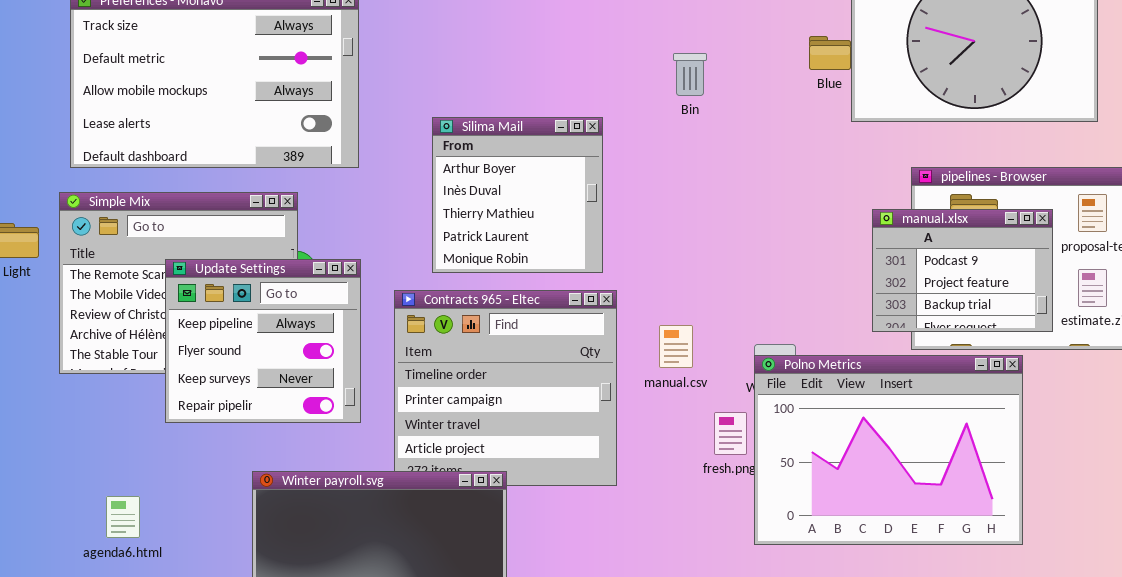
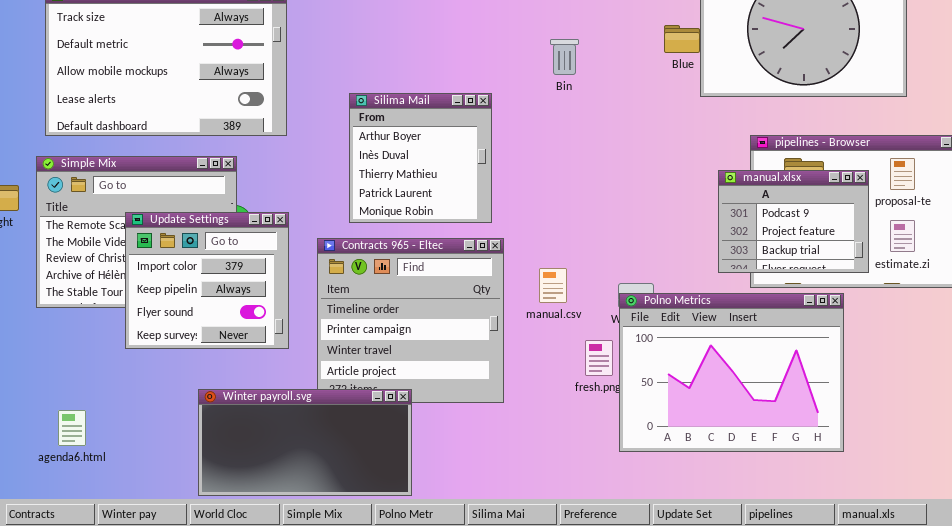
Update Settings: [165,259,361,423] -> [125,212,289,349], scrolled up 1 row
agenda6.html: [106,496,140,538] -> [58,410,86,446], moved

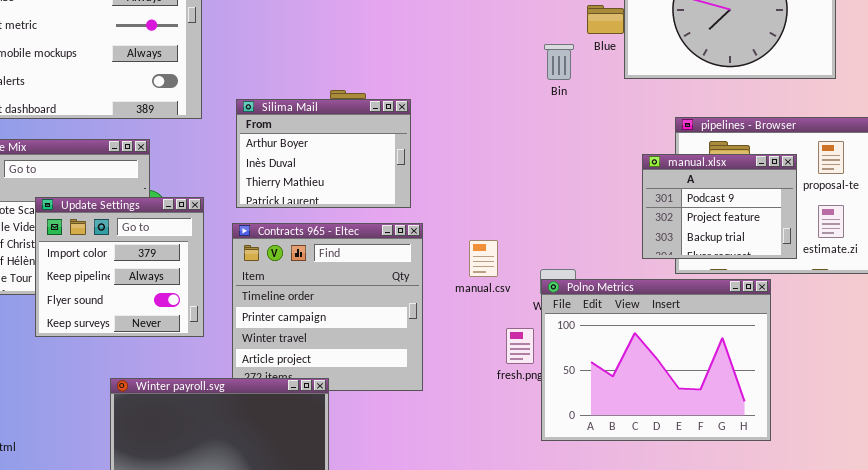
Bin: [550,39,579,75] -> [544,44,574,80], moved
Silima Mail: [349,93,492,223] -> [236,99,411,208], resized
manual.csv: [539,268,567,303] -> [469,240,498,277], moved

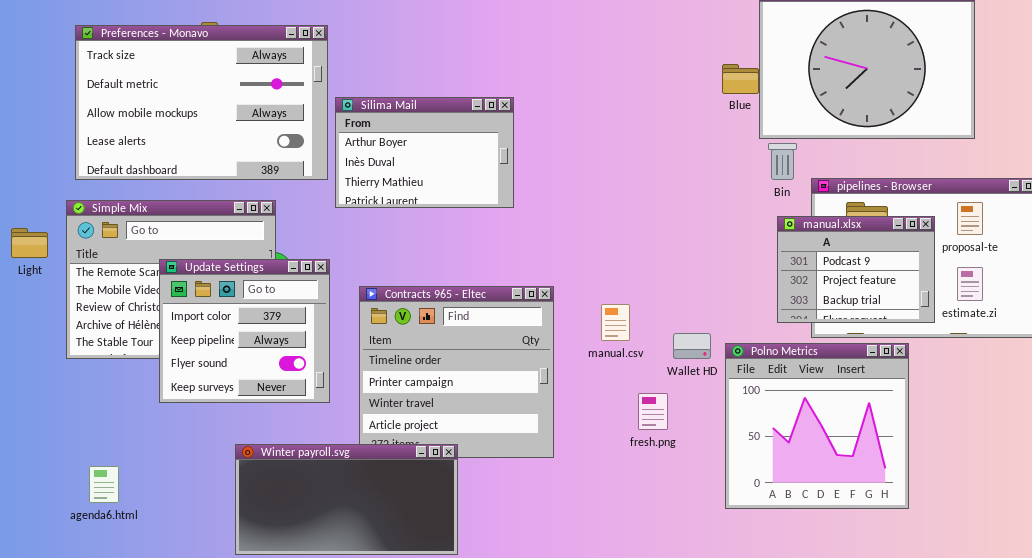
Bin: [544,44,574,80] -> [768,143,797,180], moved
Silima Mail: [236,99,411,208] -> [335,97,514,208], moved
Polno Metrics: [541,279,771,441] -> [725,343,909,509], resized

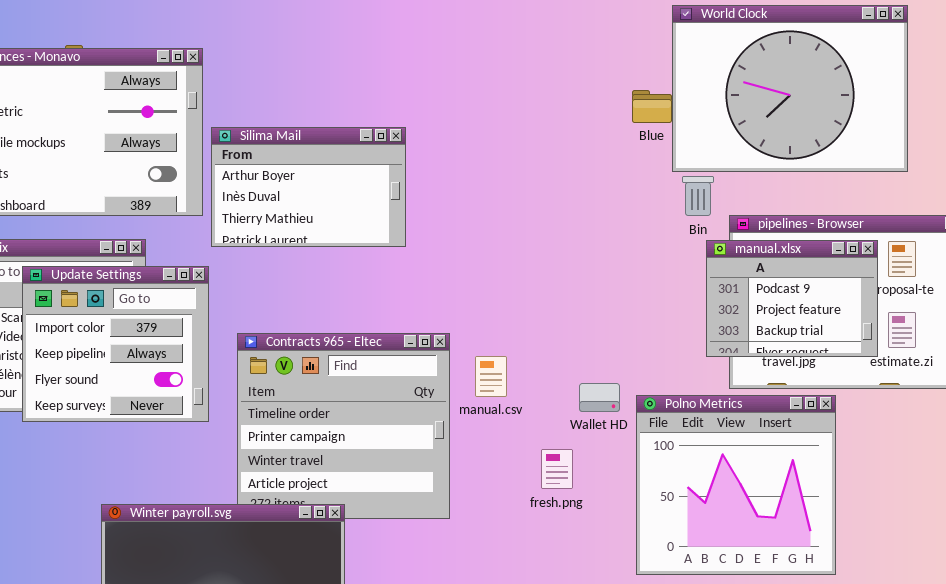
manual.xlsx: [777,216,935,323] -> [706,240,878,357], moved
Update Settings: [159,259,330,403] -> [22,266,209,422], moved
manual.csv: [601,304,630,341] -> [475,356,507,397], moved

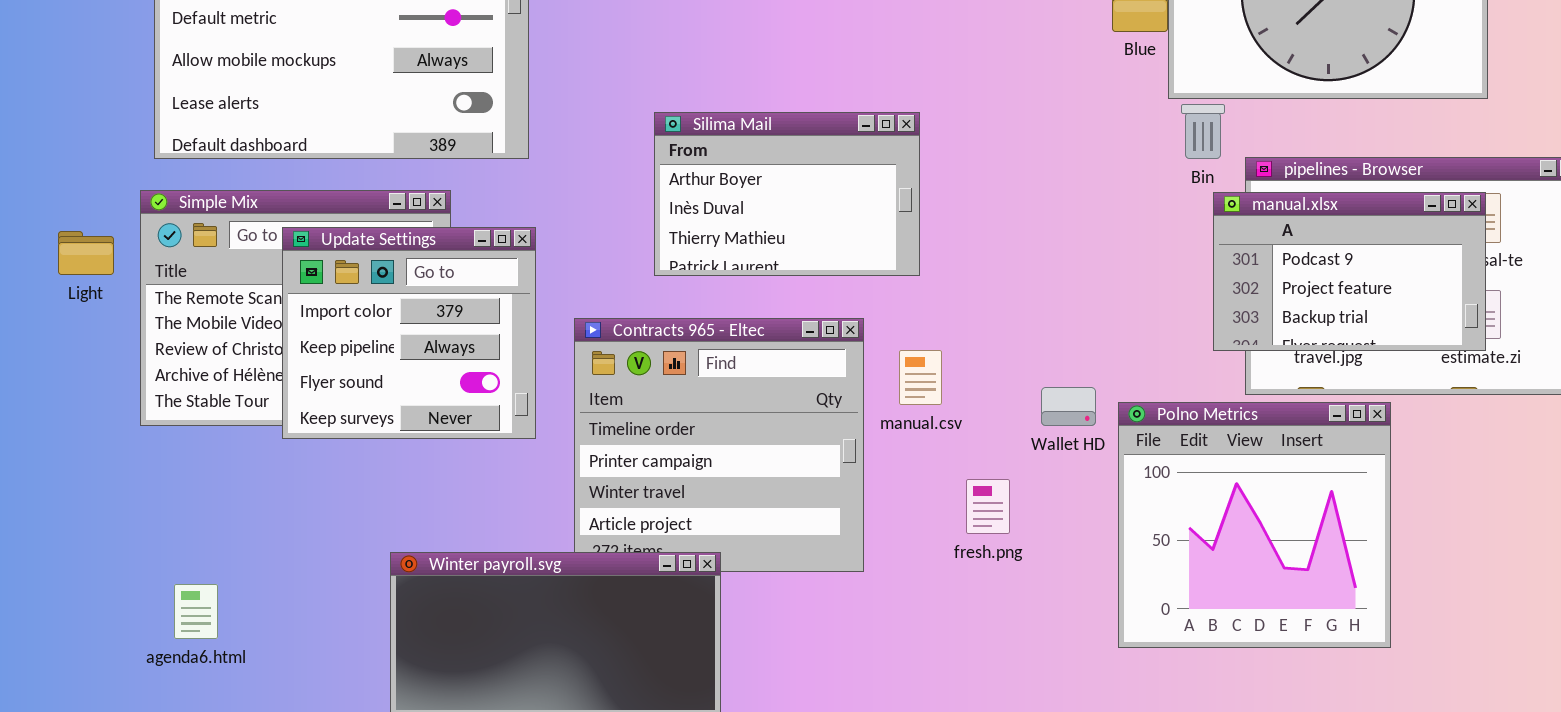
Silima Mail: [211,127,406,247] -> [654,112,920,276], moved
manual.xlsx: [706,240,878,357] -> [1213,192,1486,351], resized
fresh.png: [541,449,573,489] -> [966,479,1010,534], moved

